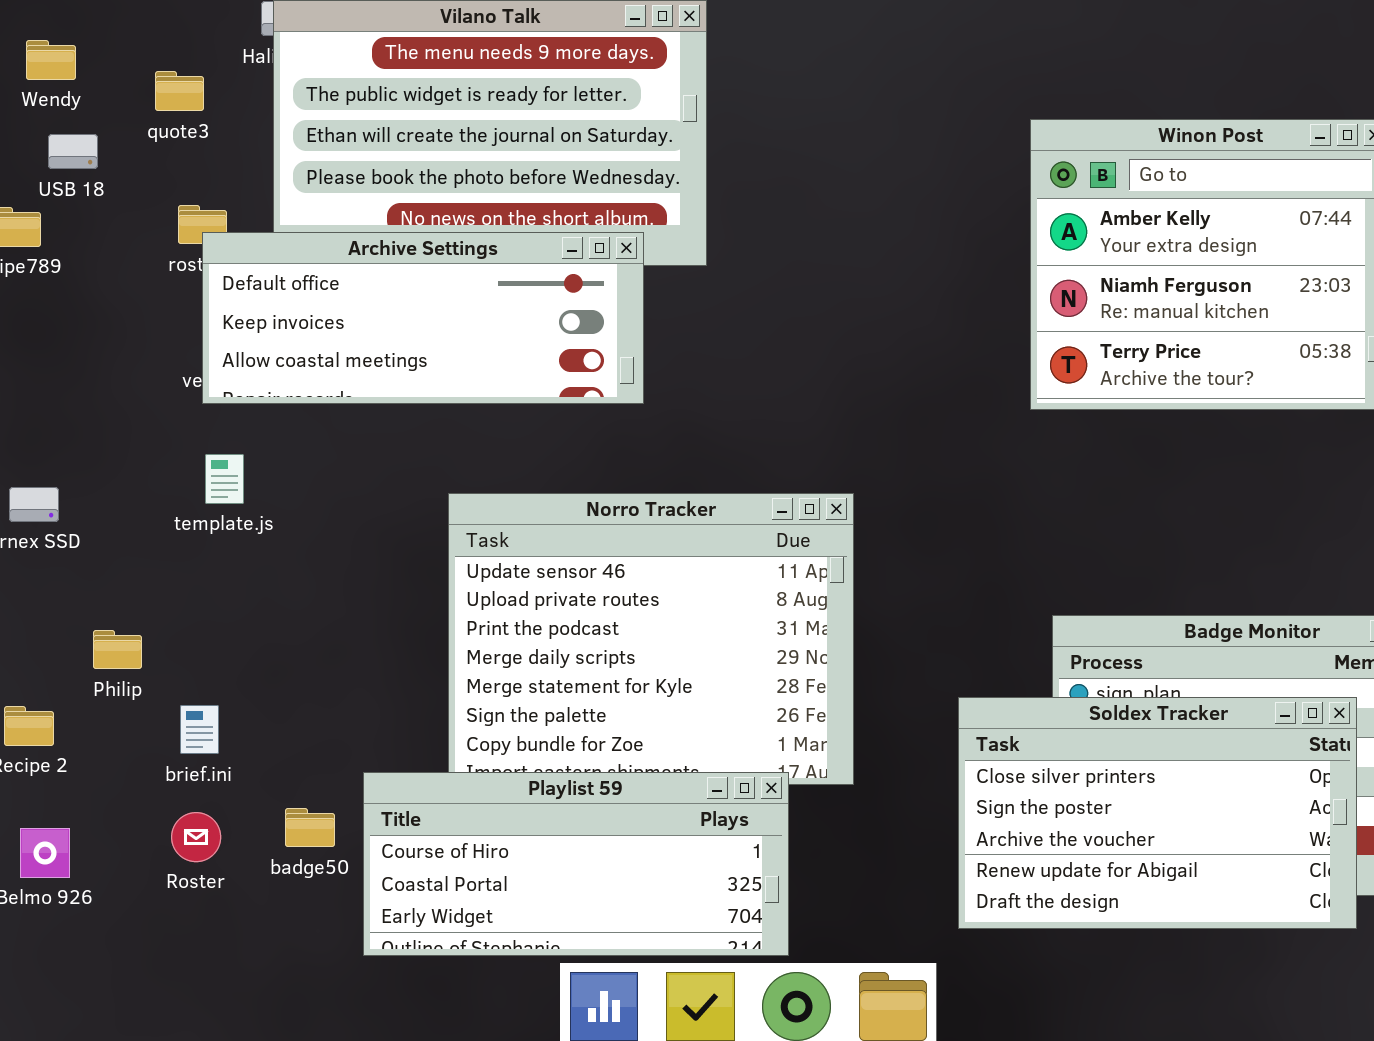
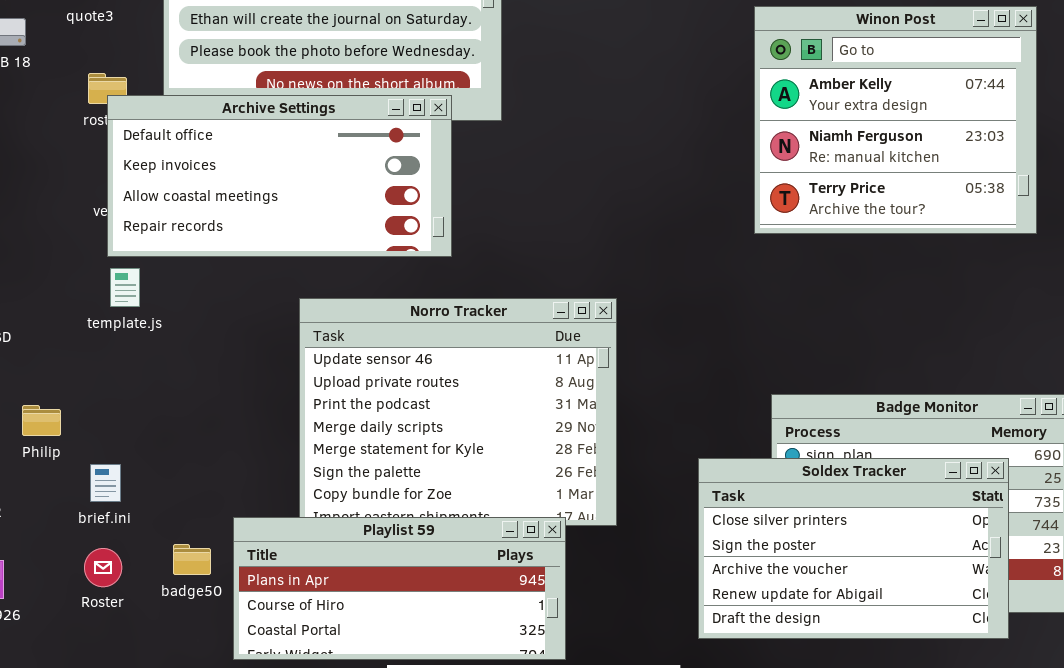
Archive Settings: [202,232,644,404] -> [107,95,452,257], resized
Playlist 59: [363,772,789,956] -> [233,517,566,660], scrolled up 1 row

